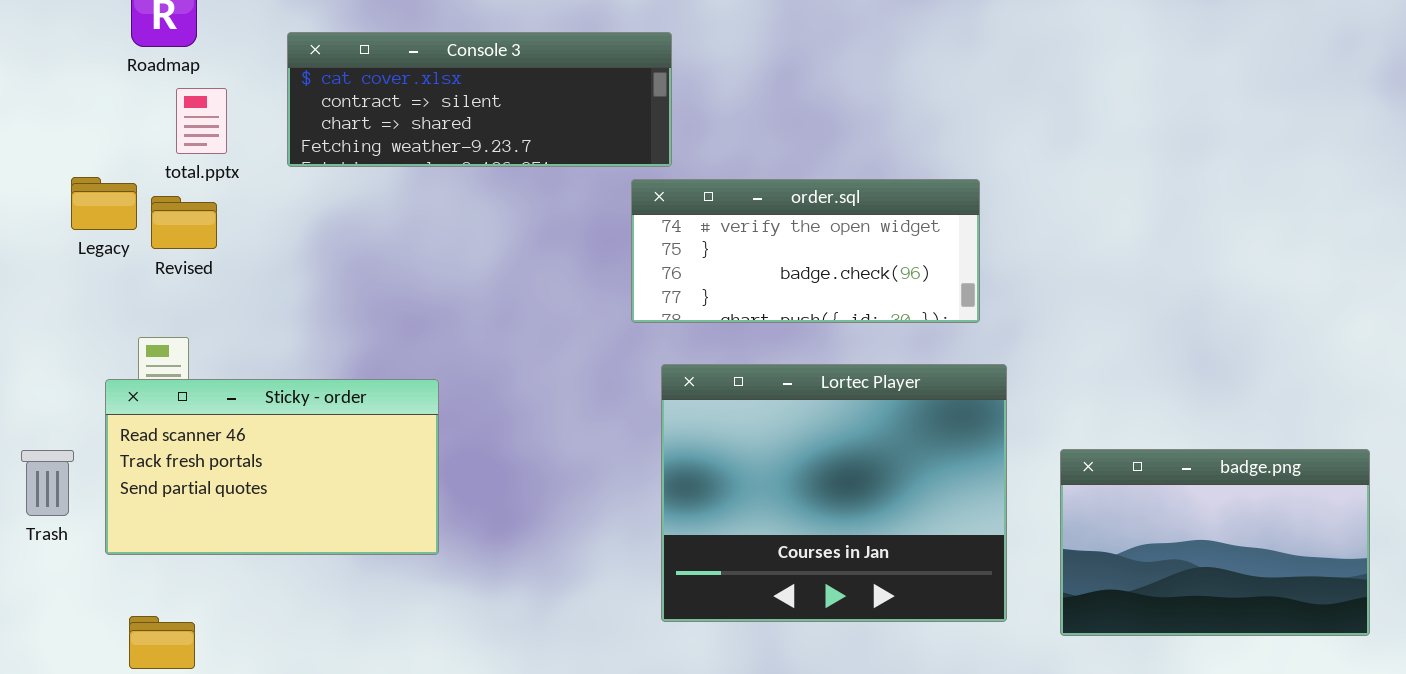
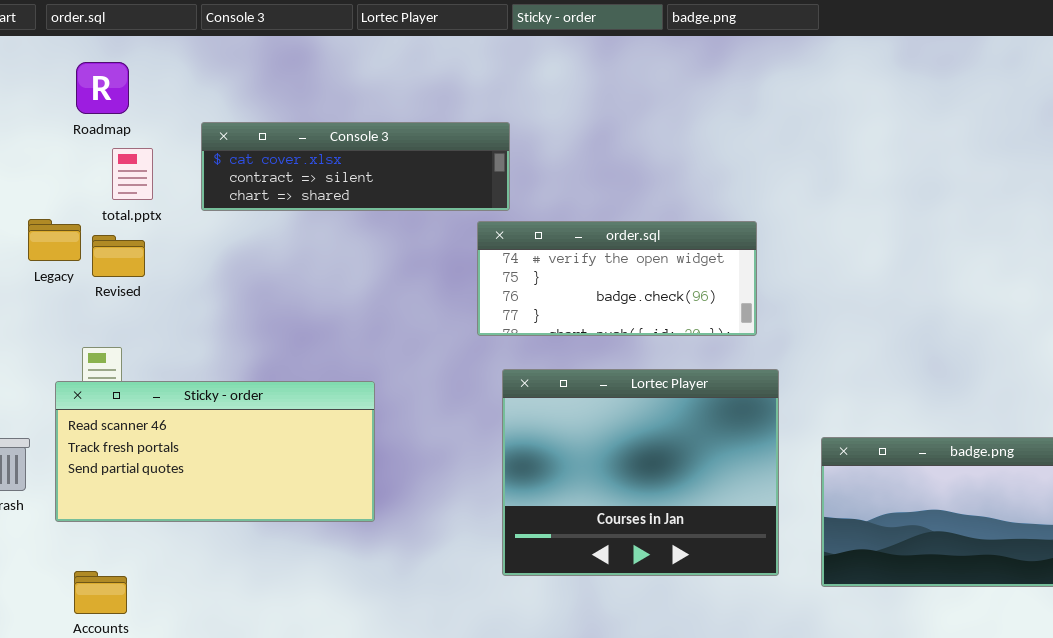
Console 3: [287,32,672,167] -> [201,122,510,211], resized
Sticky - order: [105,379,439,555] -> [55,381,375,522], resized

